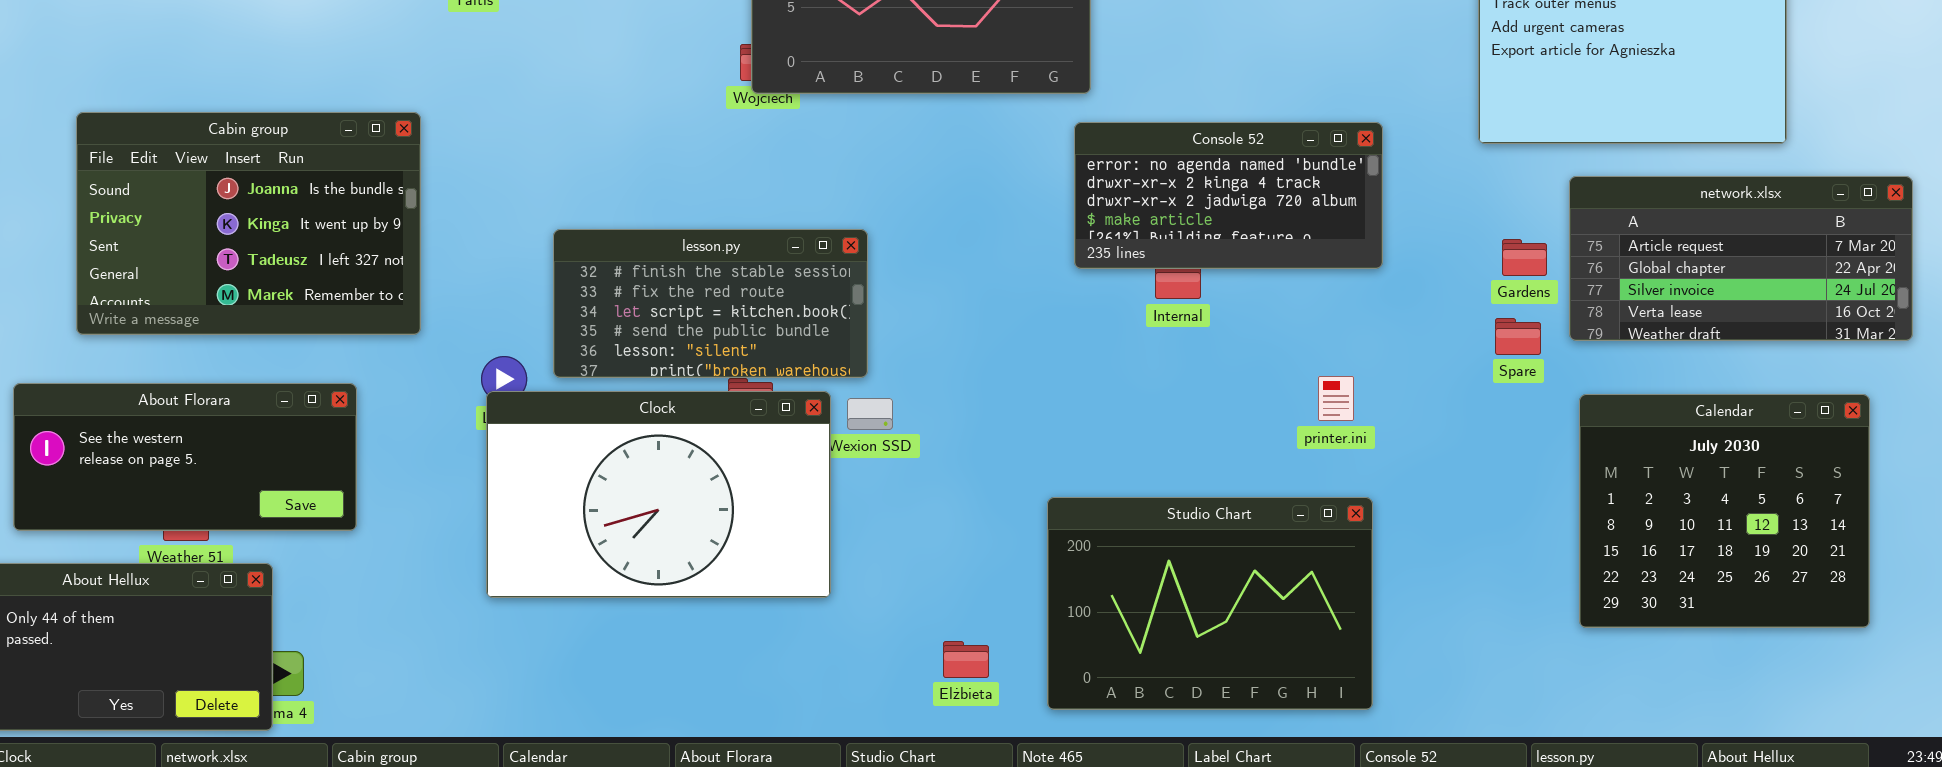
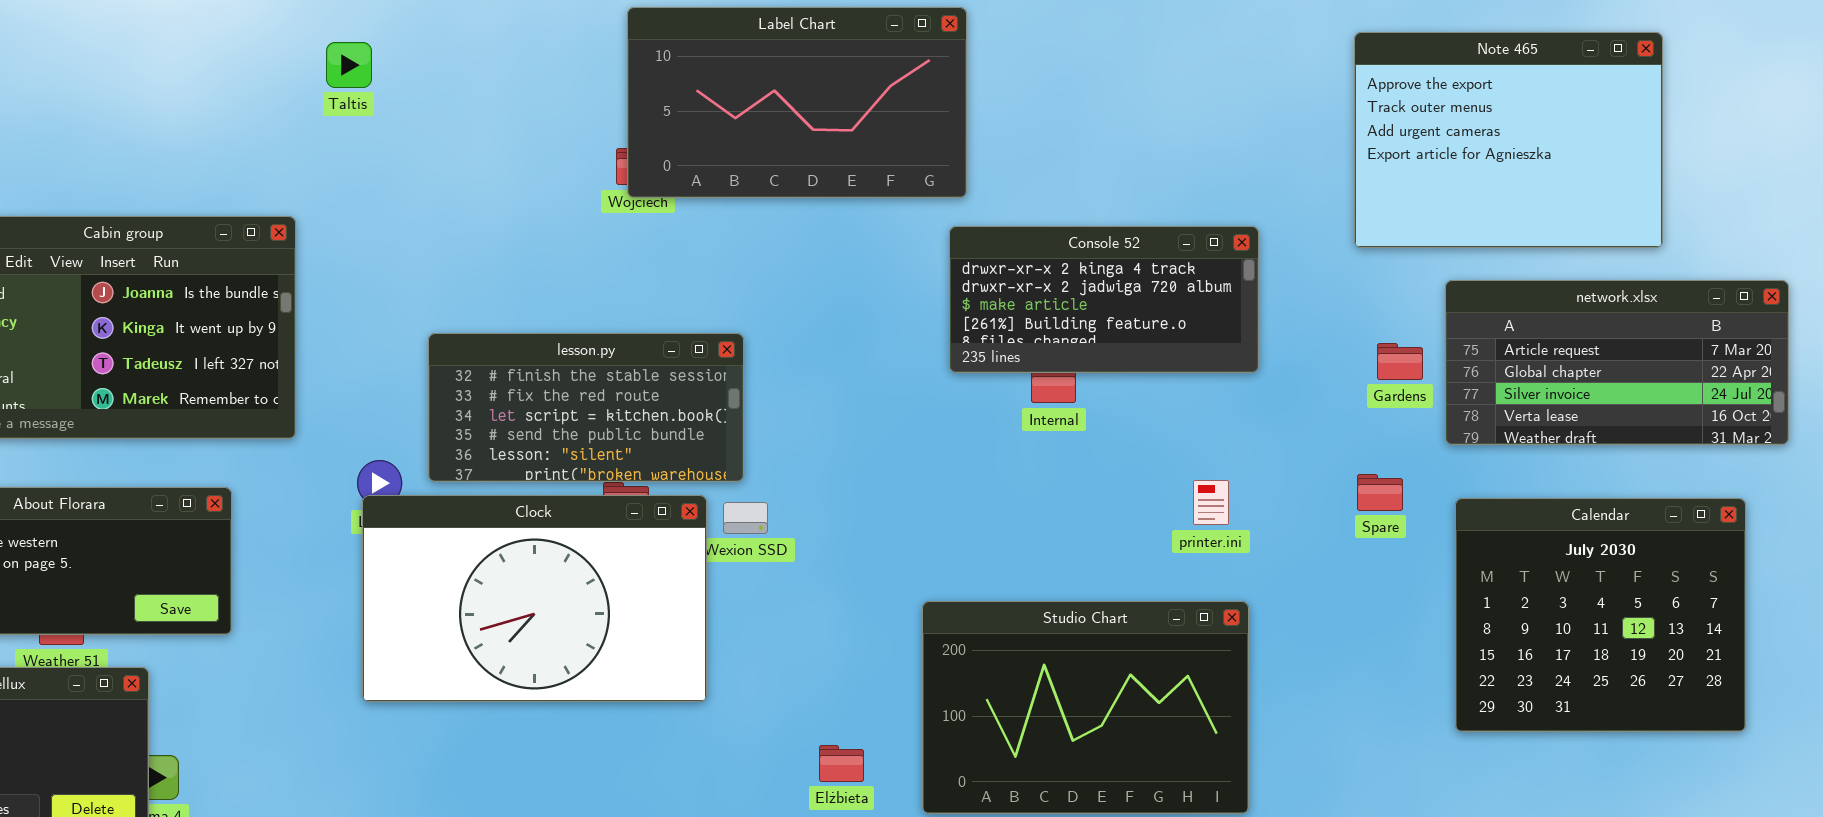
Console 52: [1074,122,1383,269] -> [949,226,1259,373], scrolled down 1 row
Spare: [1495,318,1541,355] -> [1357,474,1403,511], moved

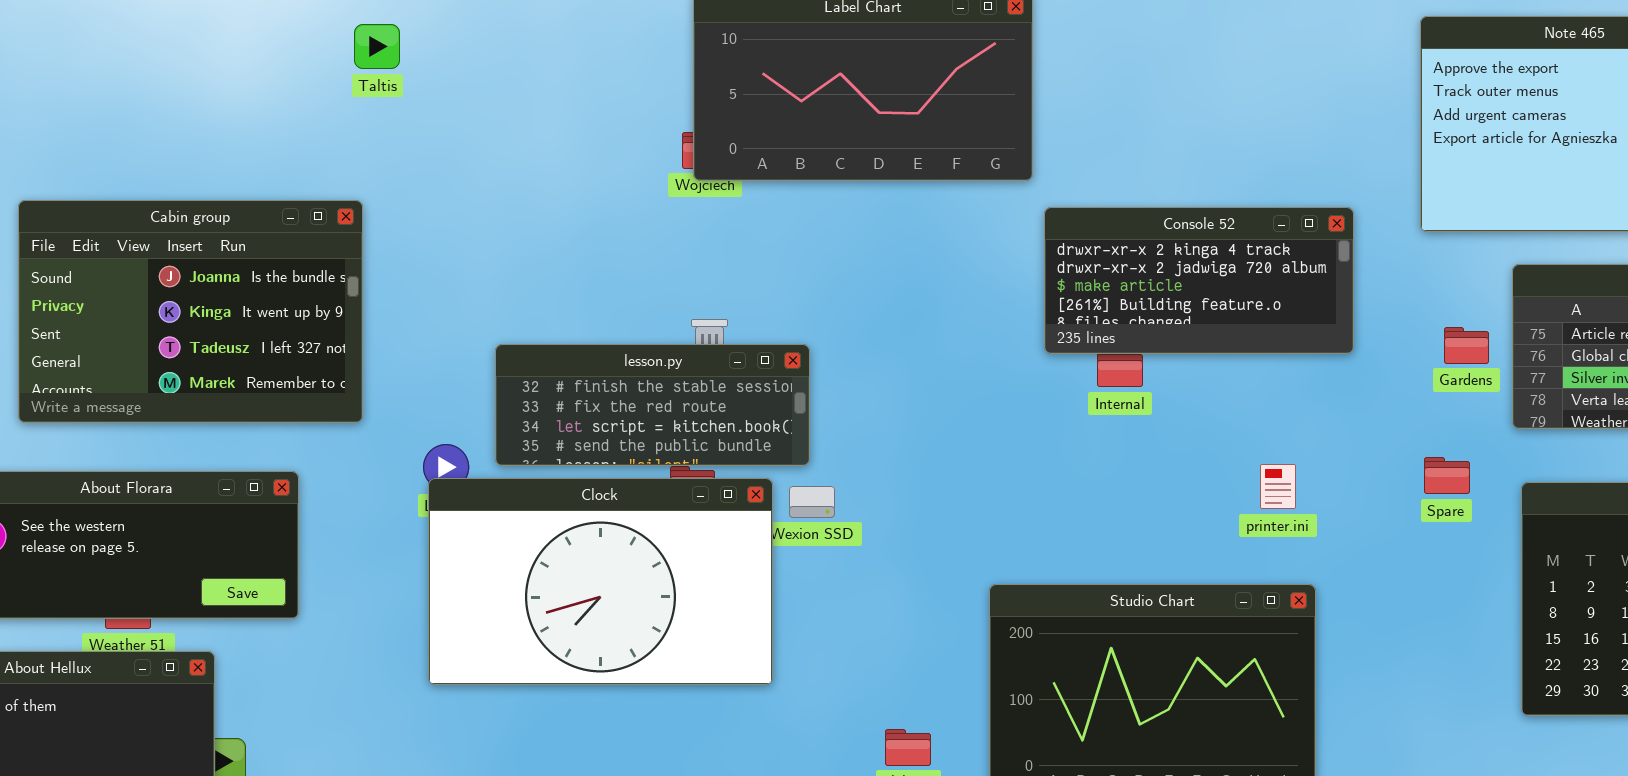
Taltis: [326,42,372,88] -> [354,24,400,69], moved
Console 52: [949,226,1259,373] -> [1044,207,1354,354], moved
lesson.py: [428,333,744,482] -> [495,344,810,466], resized

